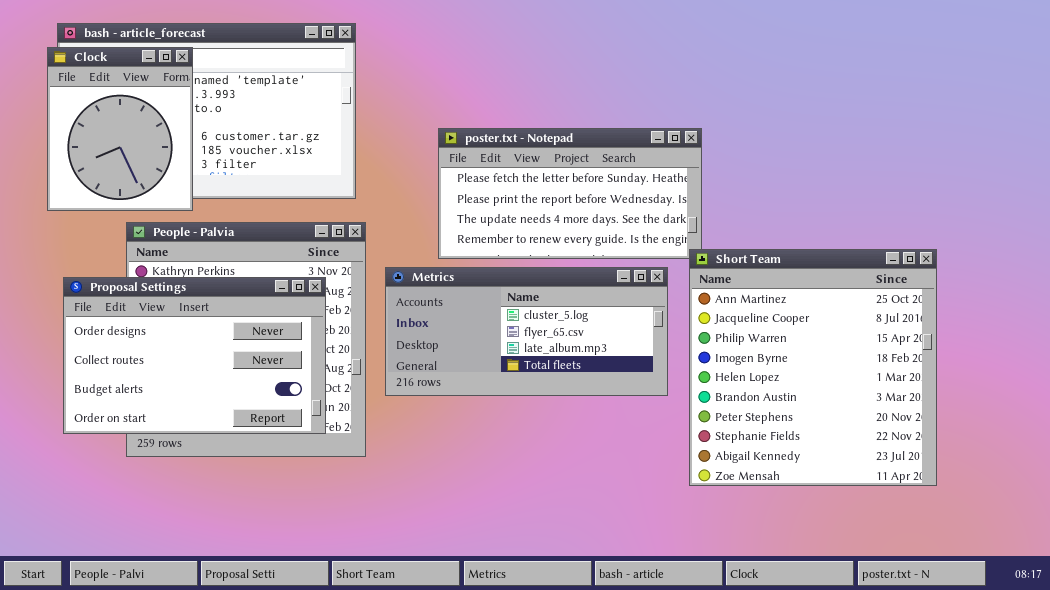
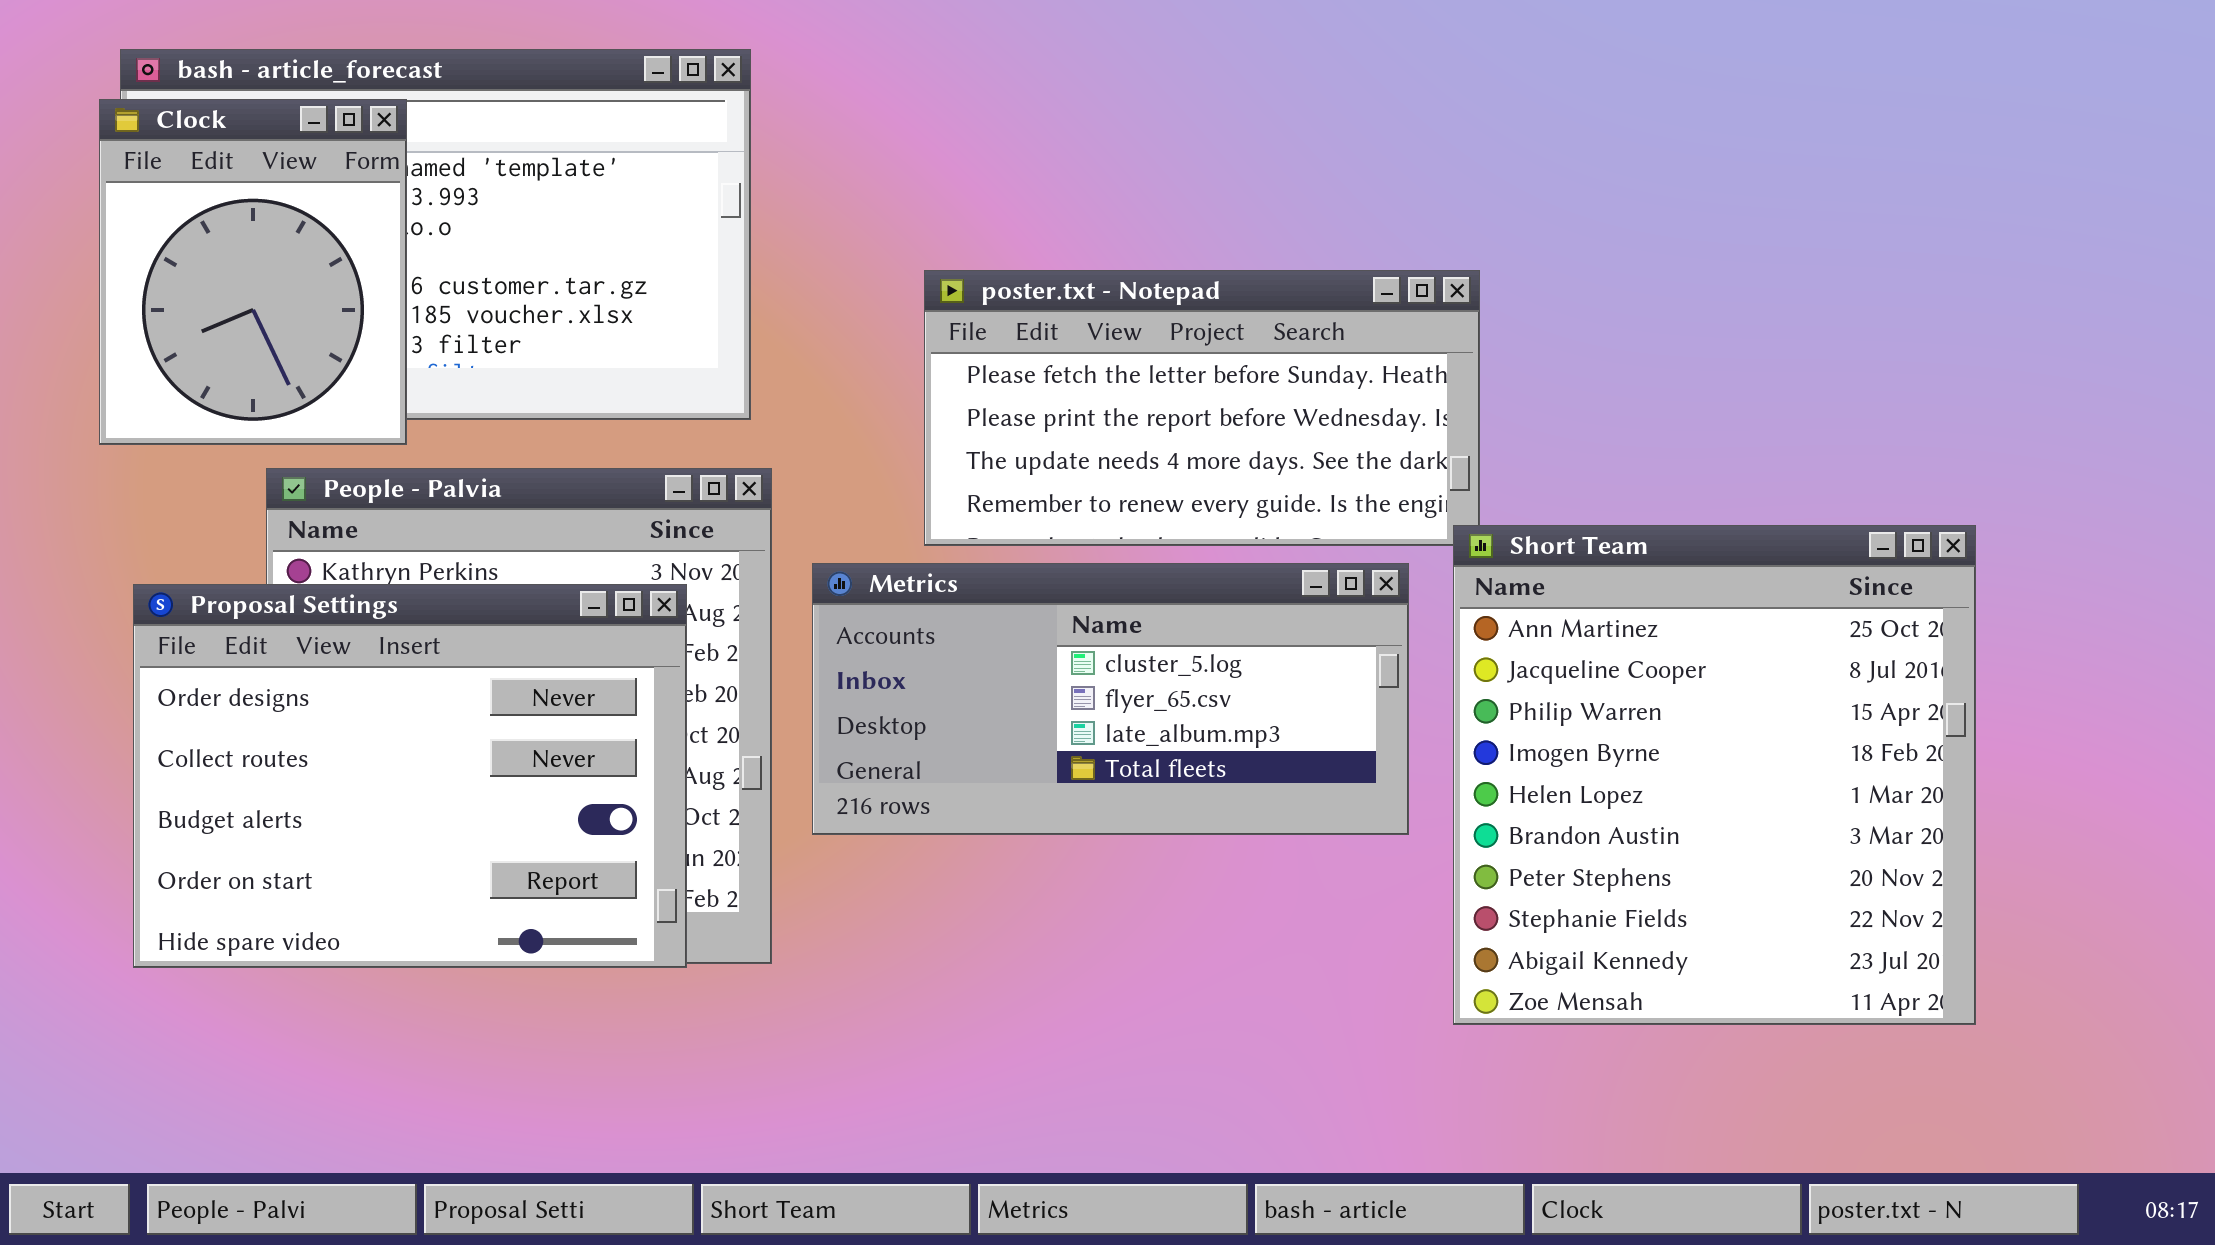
Proposal Settings: [63,277,326,434] -> [133,584,687,968], resized

